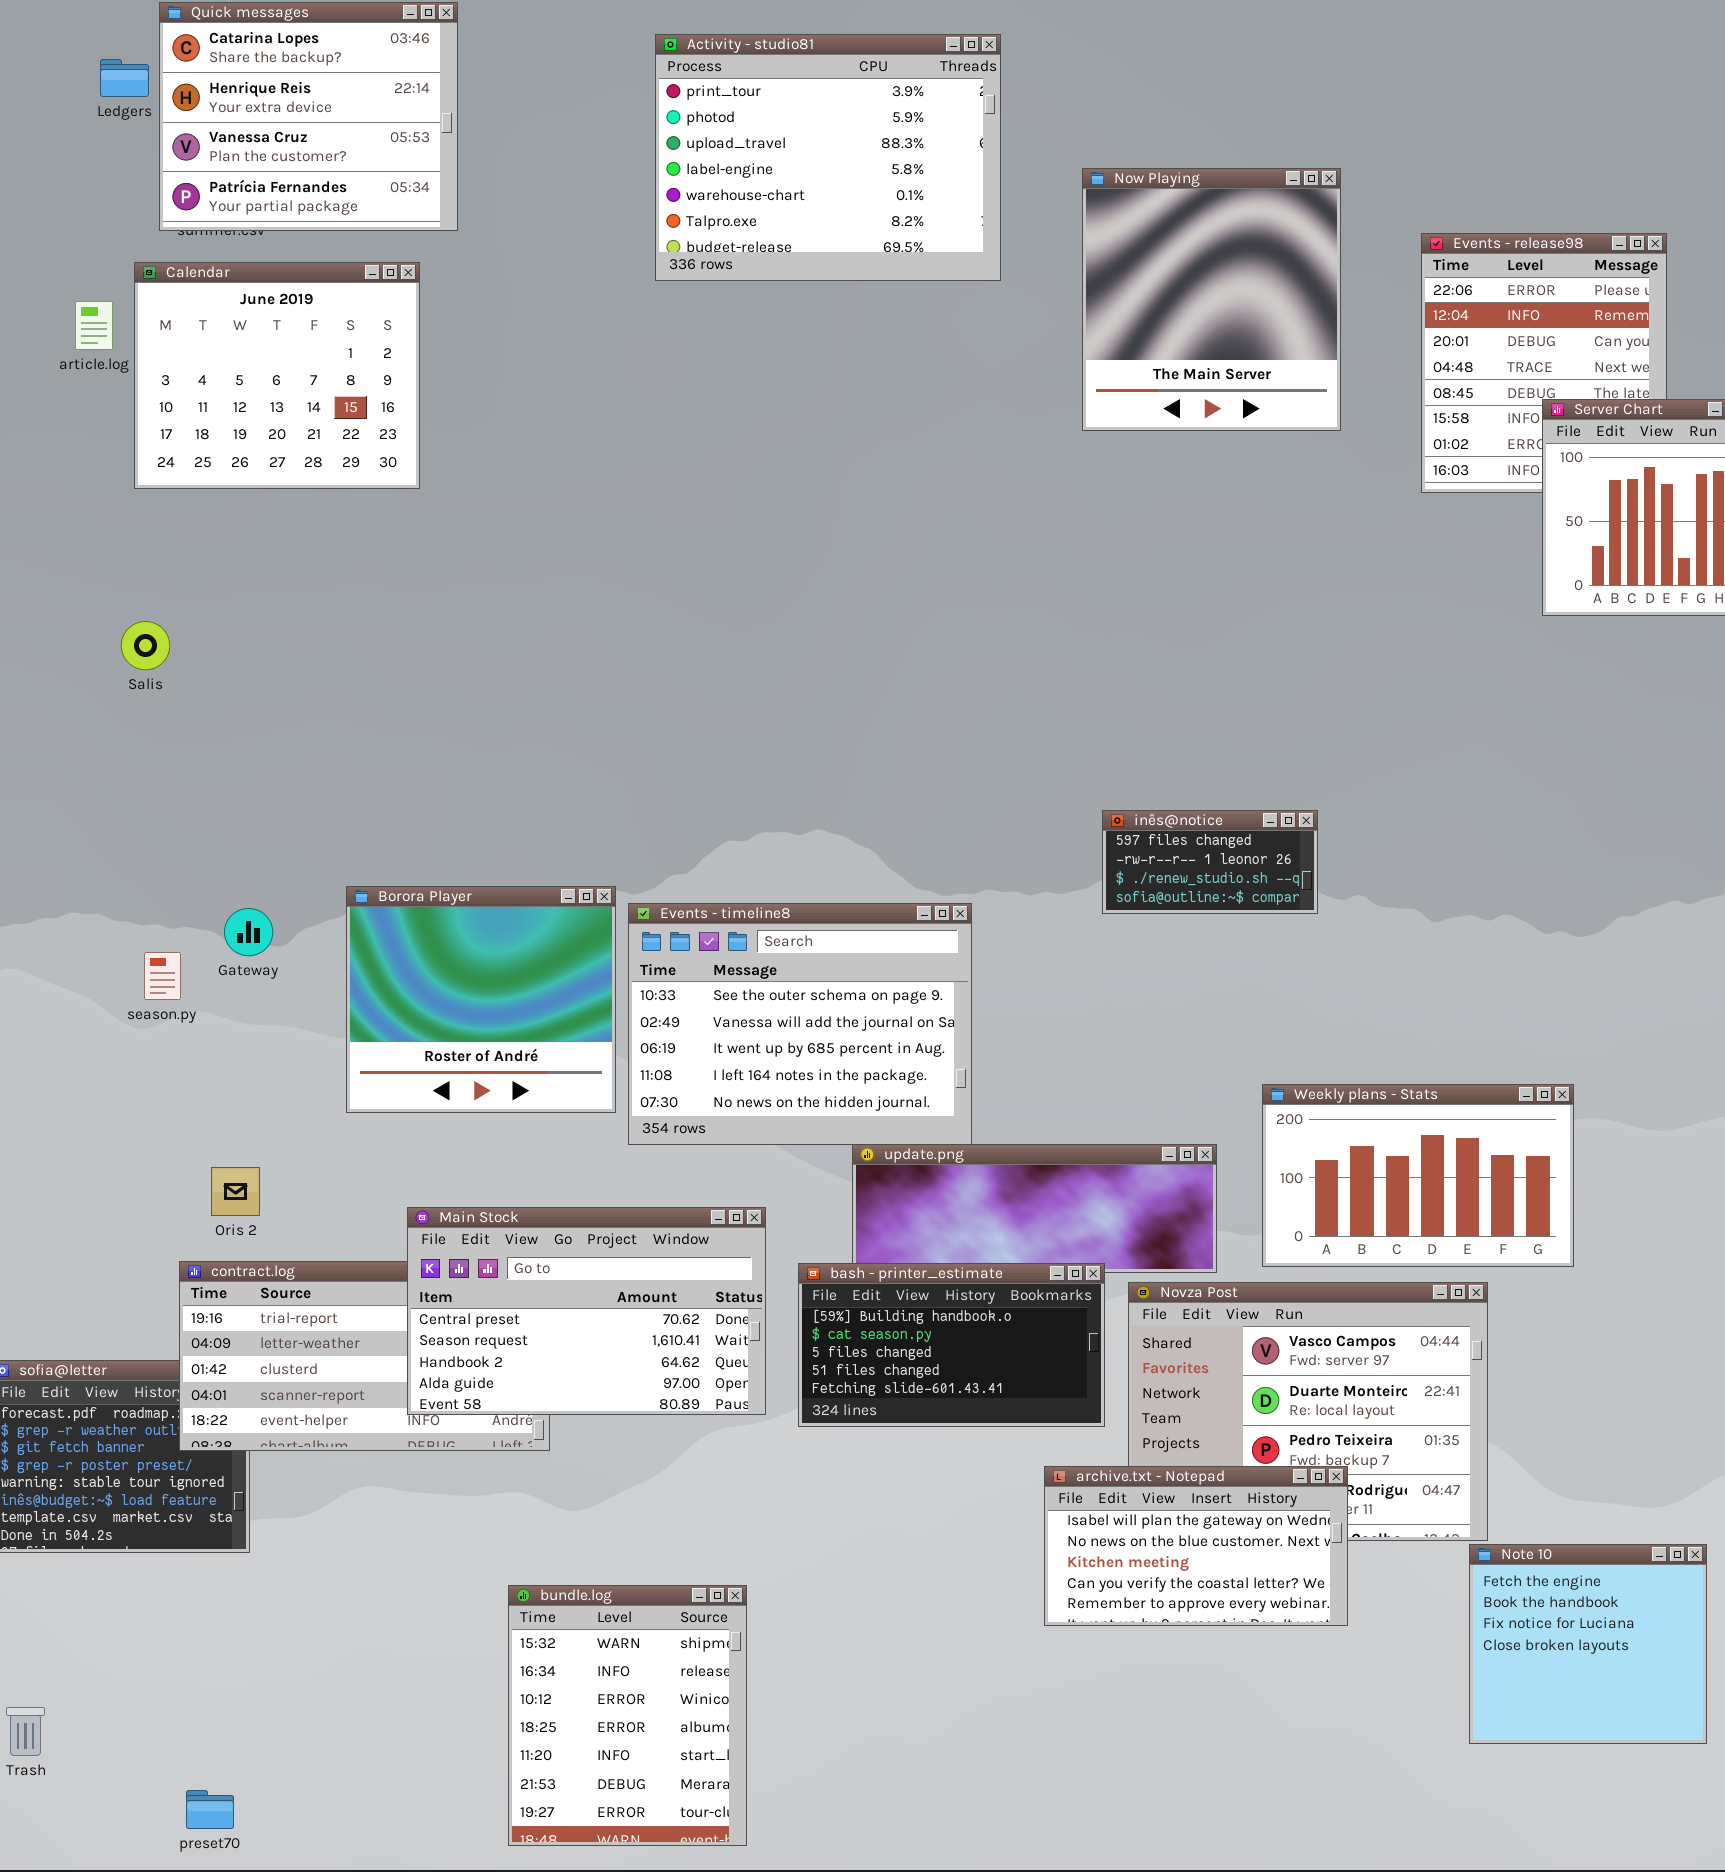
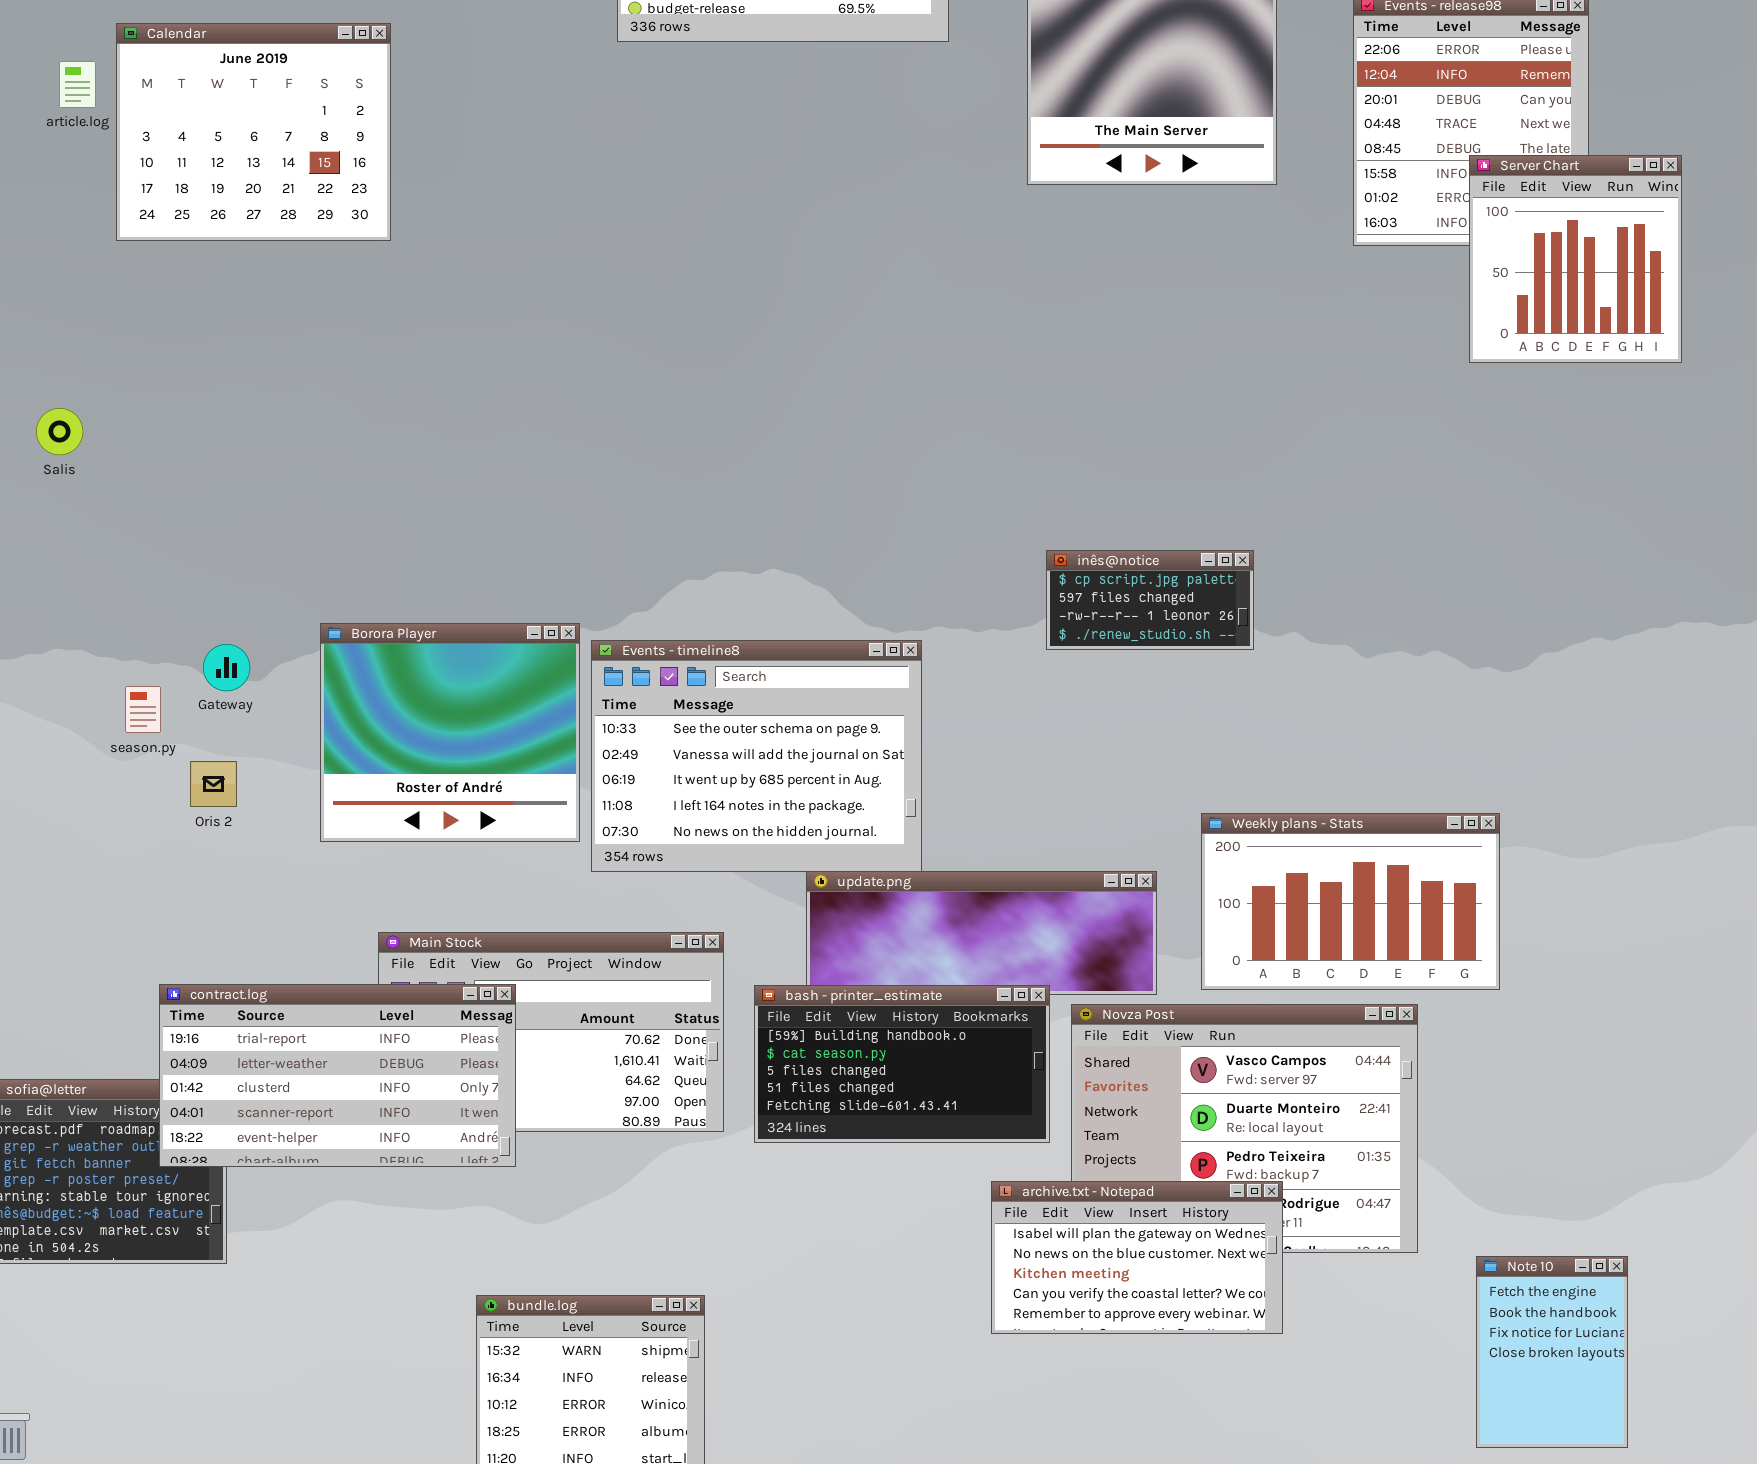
Salis: [121,621,170,670] -> [36,408,83,455], moved
inês@notice: [1102,810,1318,914] -> [1046,550,1254,650], scrolled up 1 row
Oris 2: [211,1167,260,1216] -> [190,761,237,807], moved
contract.log: [179,1261,550,1451] -> [159,984,516,1167], raised
Note 10: [1469,1544,1707,1744] -> [1476,1256,1628,1448], resized

